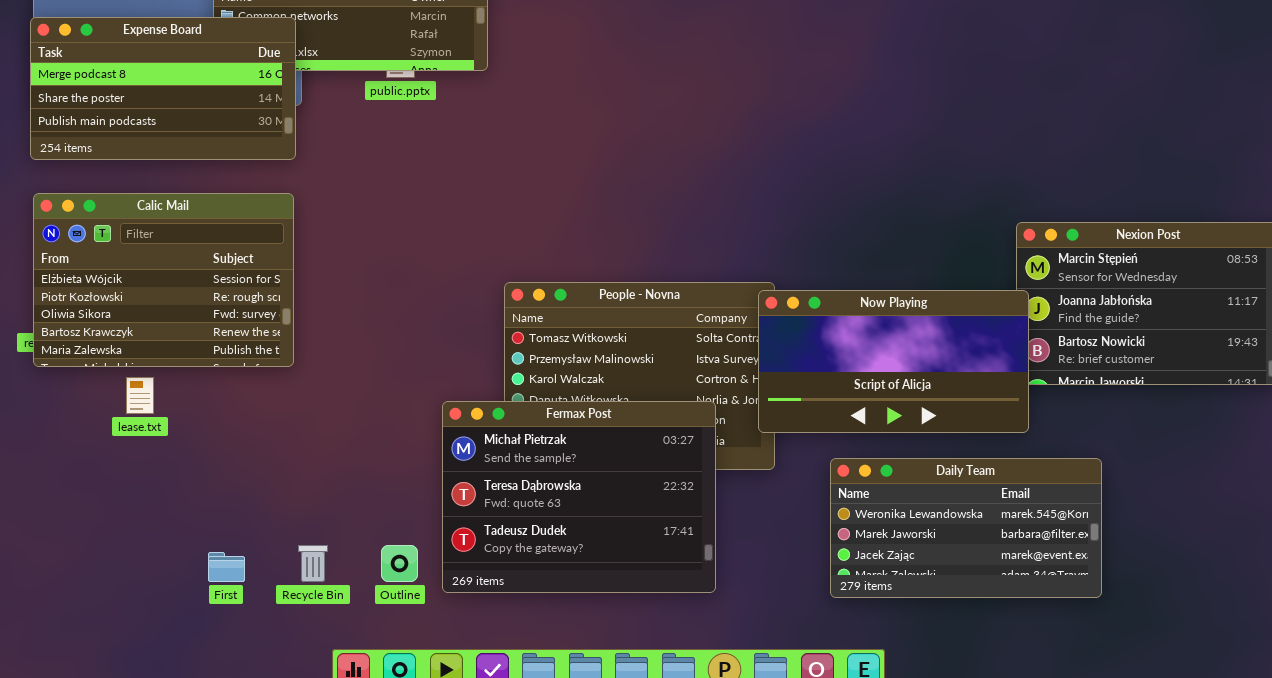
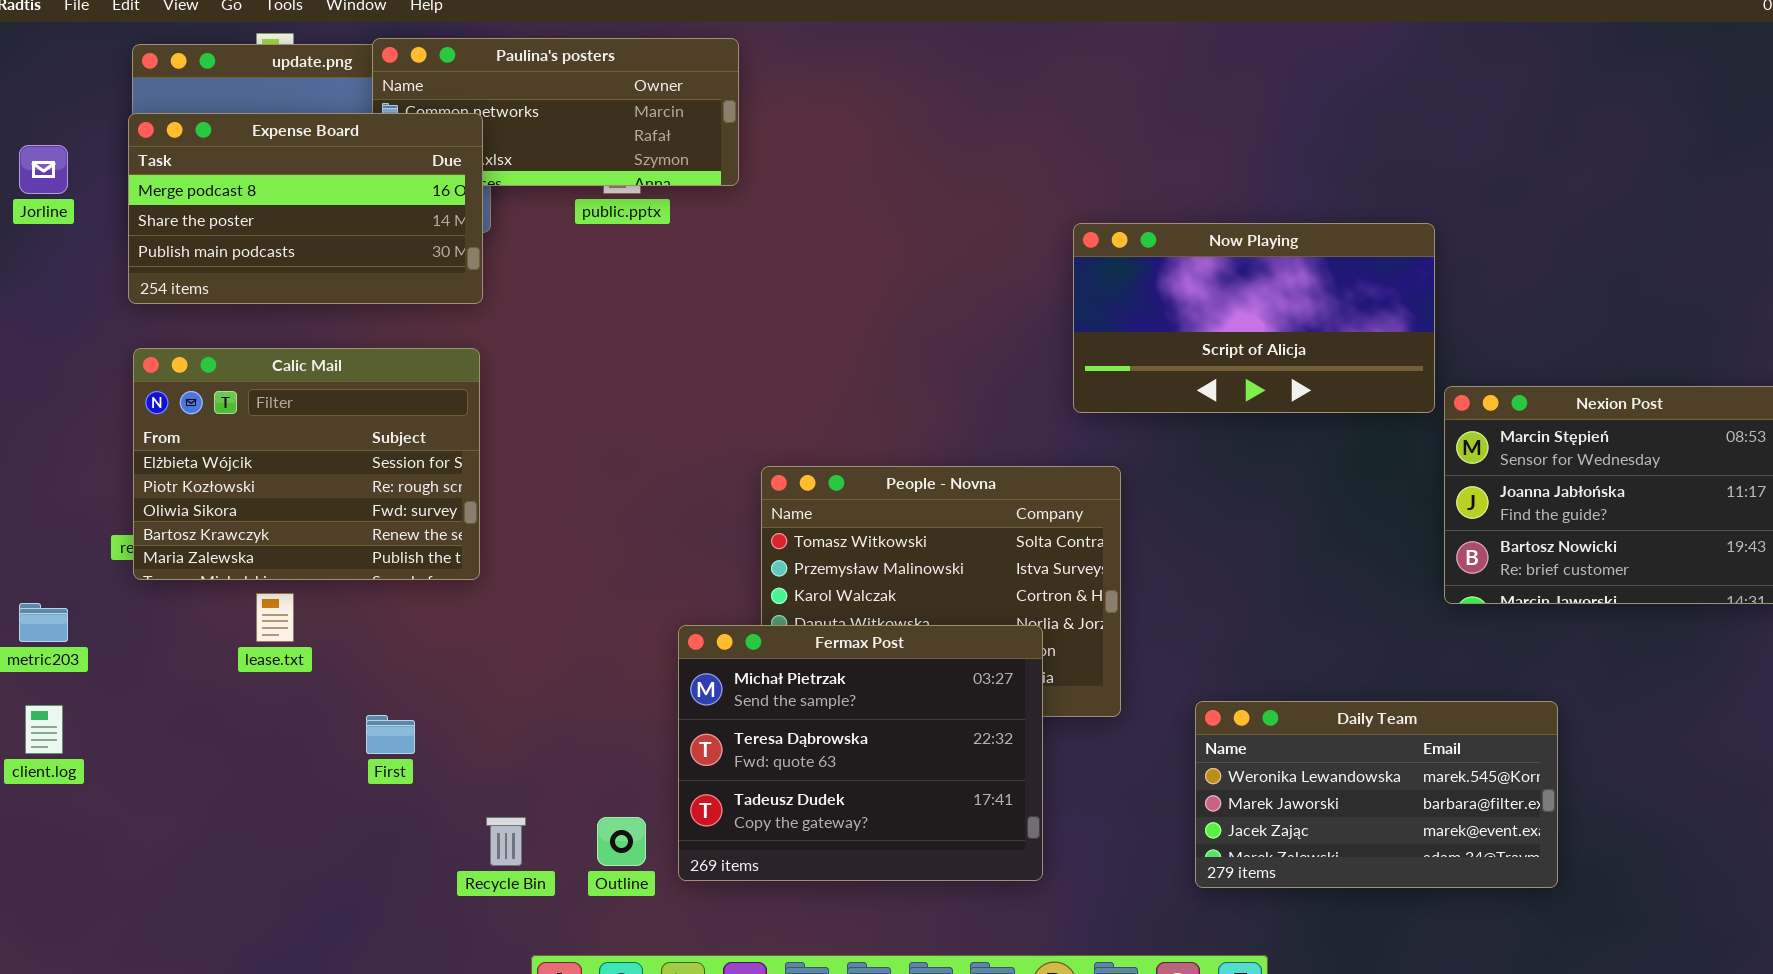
Now Playing: [758,290,1029,433] -> [1073,223,1435,413], moved
First: [208,552,245,582] -> [366,715,415,754], moved

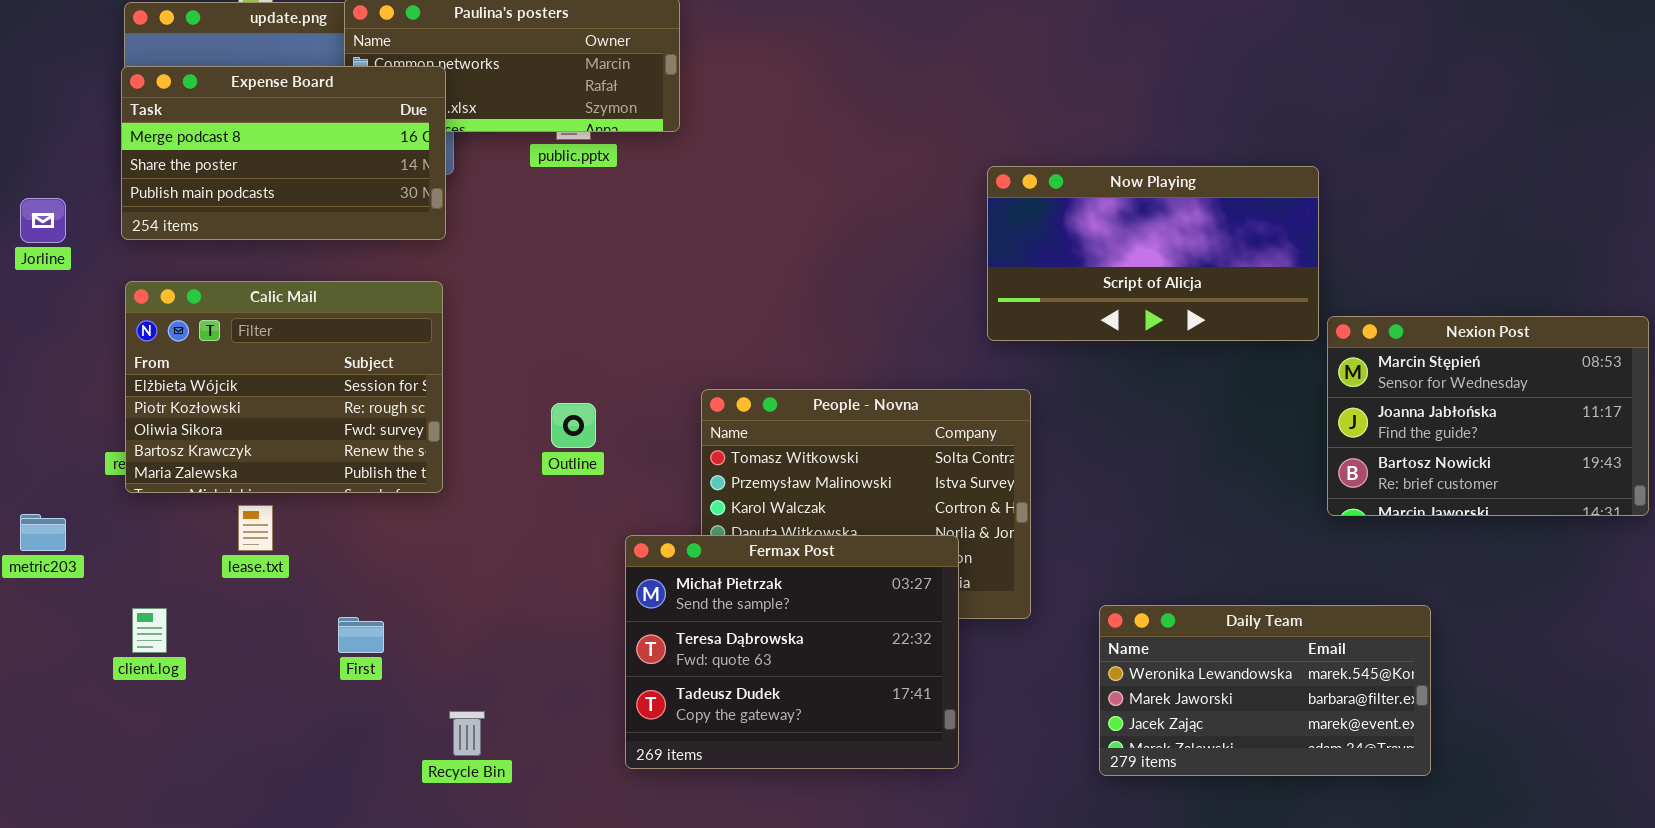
Jorline: [19,145,68,194] -> [20,198,66,243], moved
client.log: [25,705,63,754] -> [132,608,167,653], moved
Outline: [597,817,646,866] -> [551,403,596,448], moved

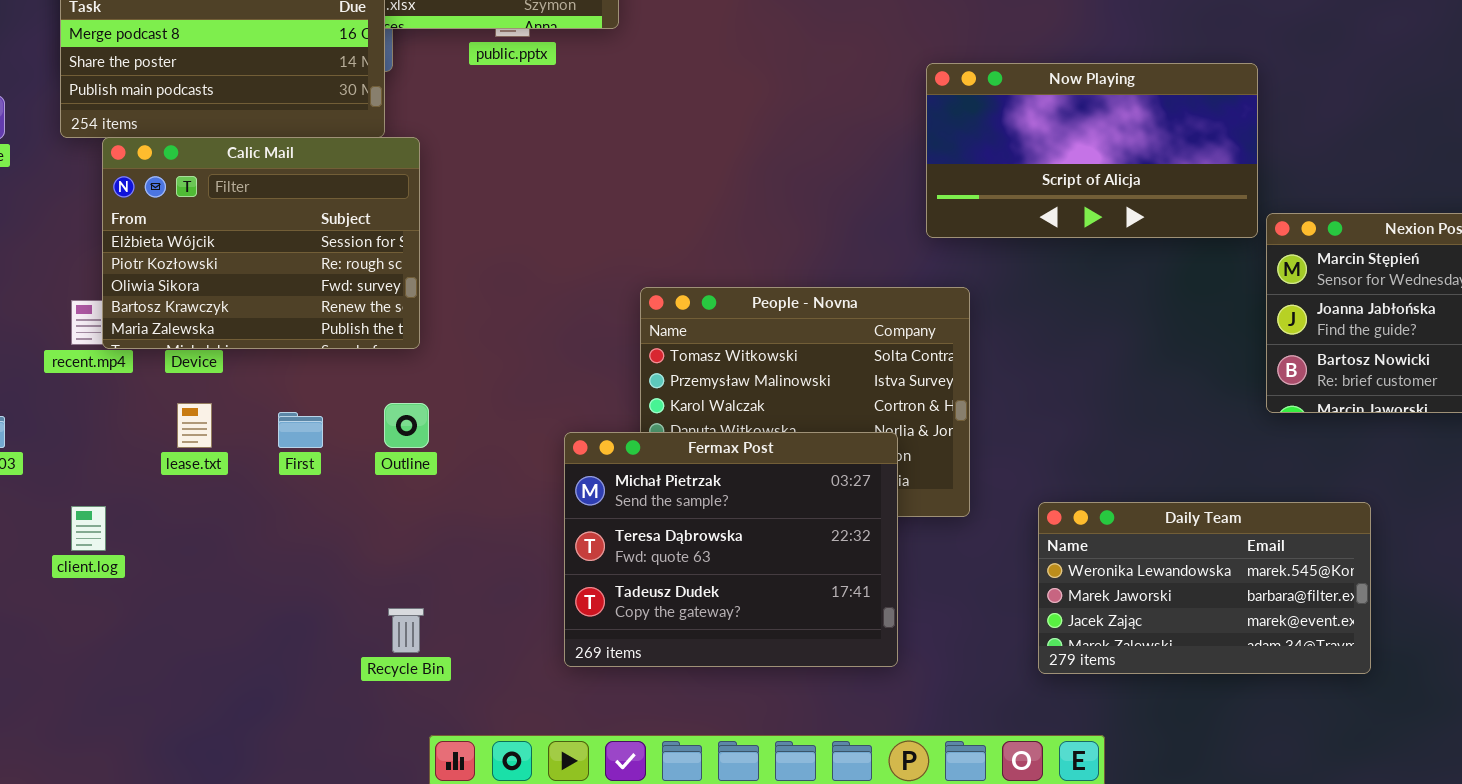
Calic Mail: [125,281,443,493] -> [102,137,420,349], moved
Outline: [551,403,596,448] -> [384,403,429,448], moved
First: [338,617,384,653] -> [278,412,323,448], moved

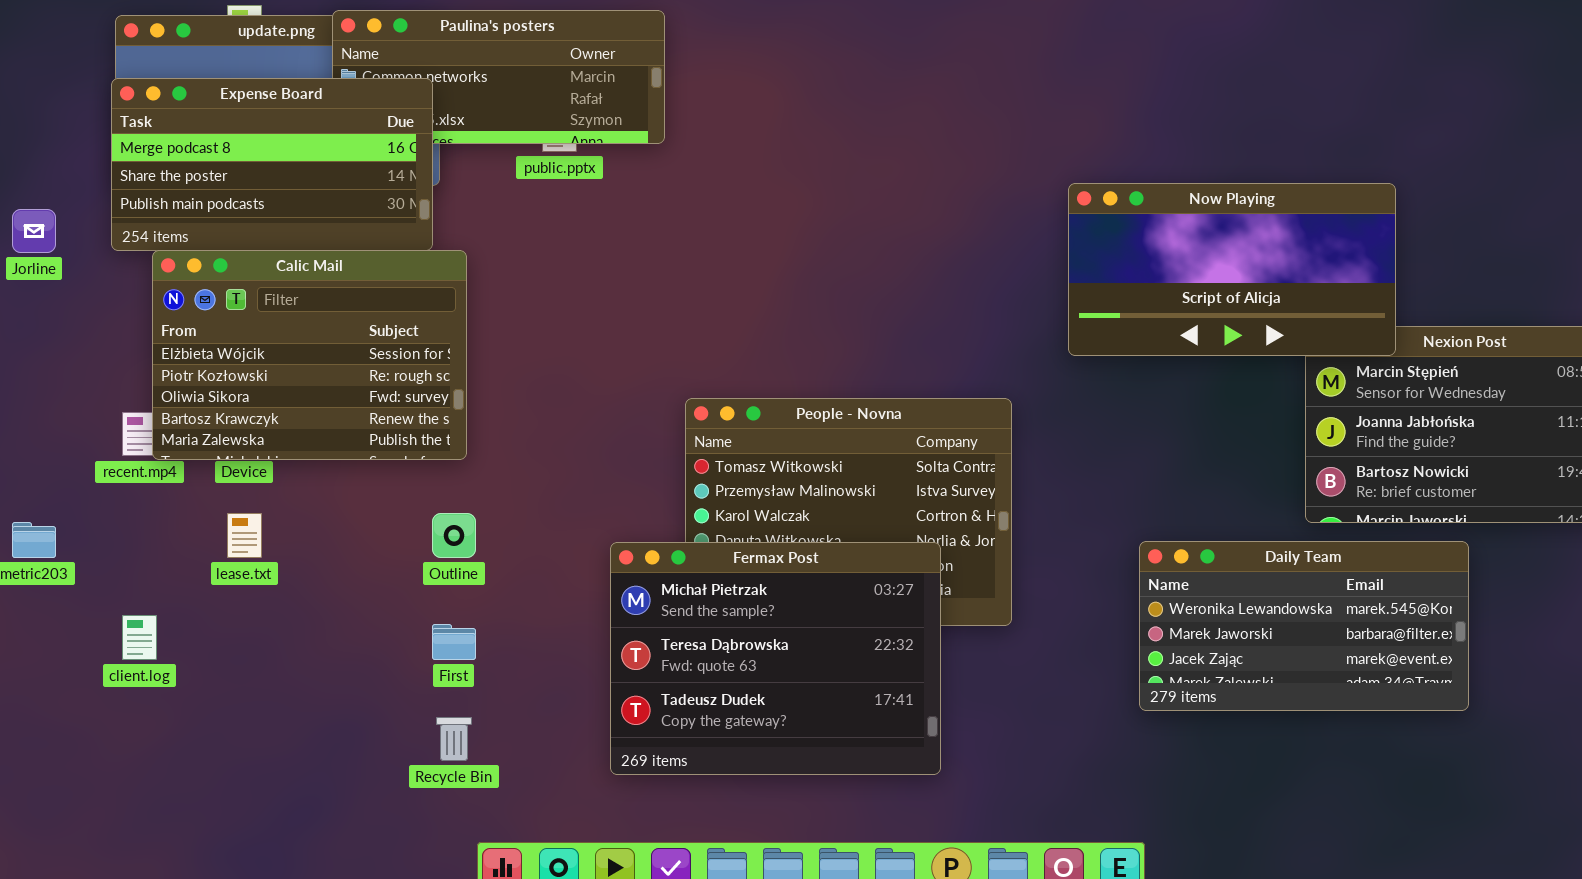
Now Playing: [926,63,1258,238] -> [1068,183,1396,356], moved
First: [278,412,323,448] -> [432,624,476,660], moved
Daily Team: [1038,502,1371,674] -> [1139,541,1469,711], moved

